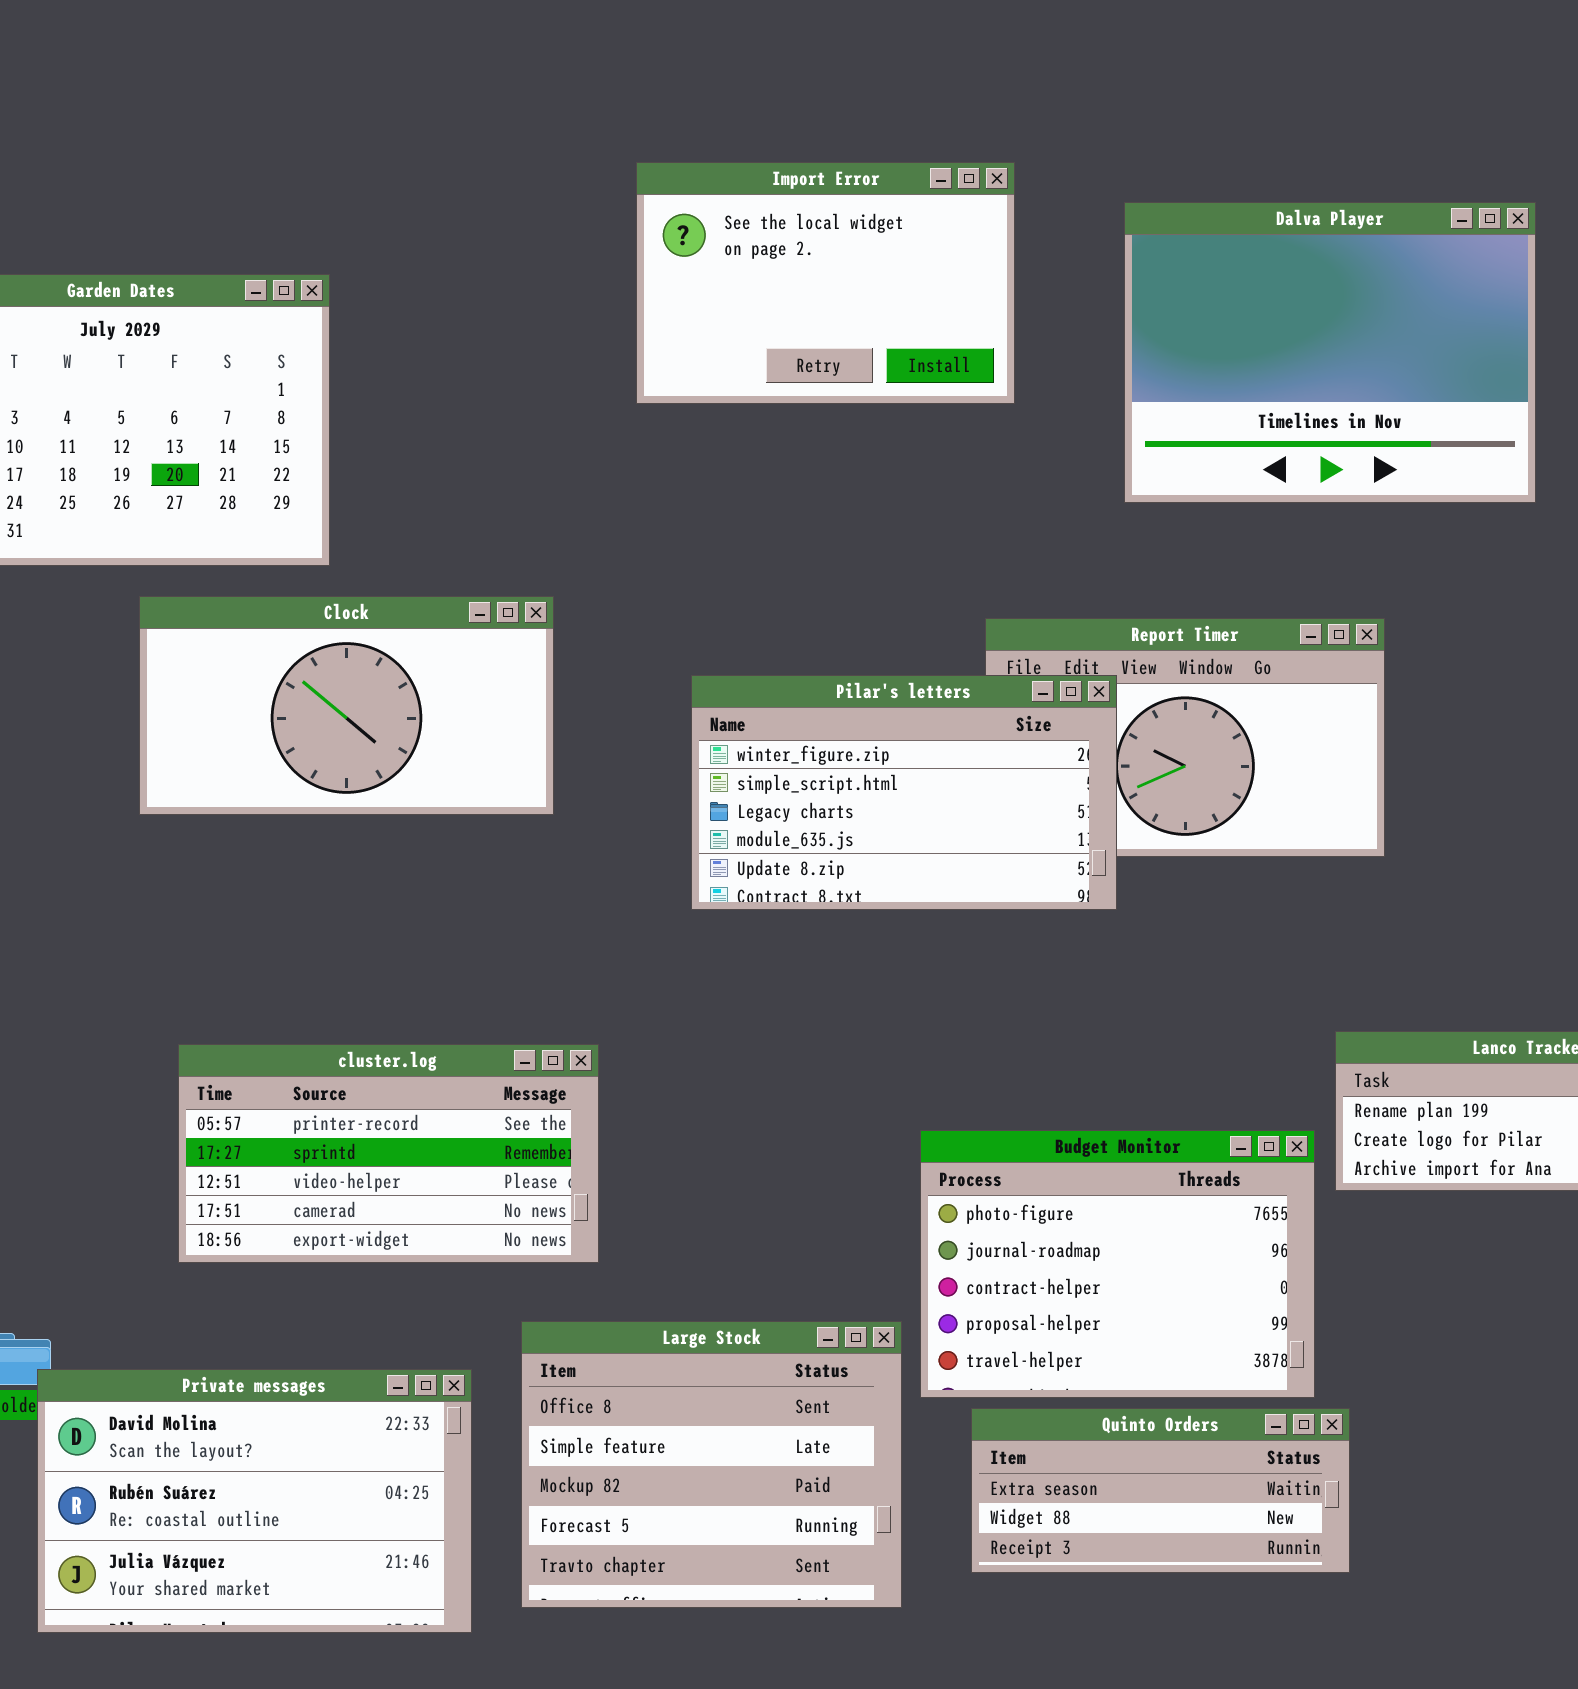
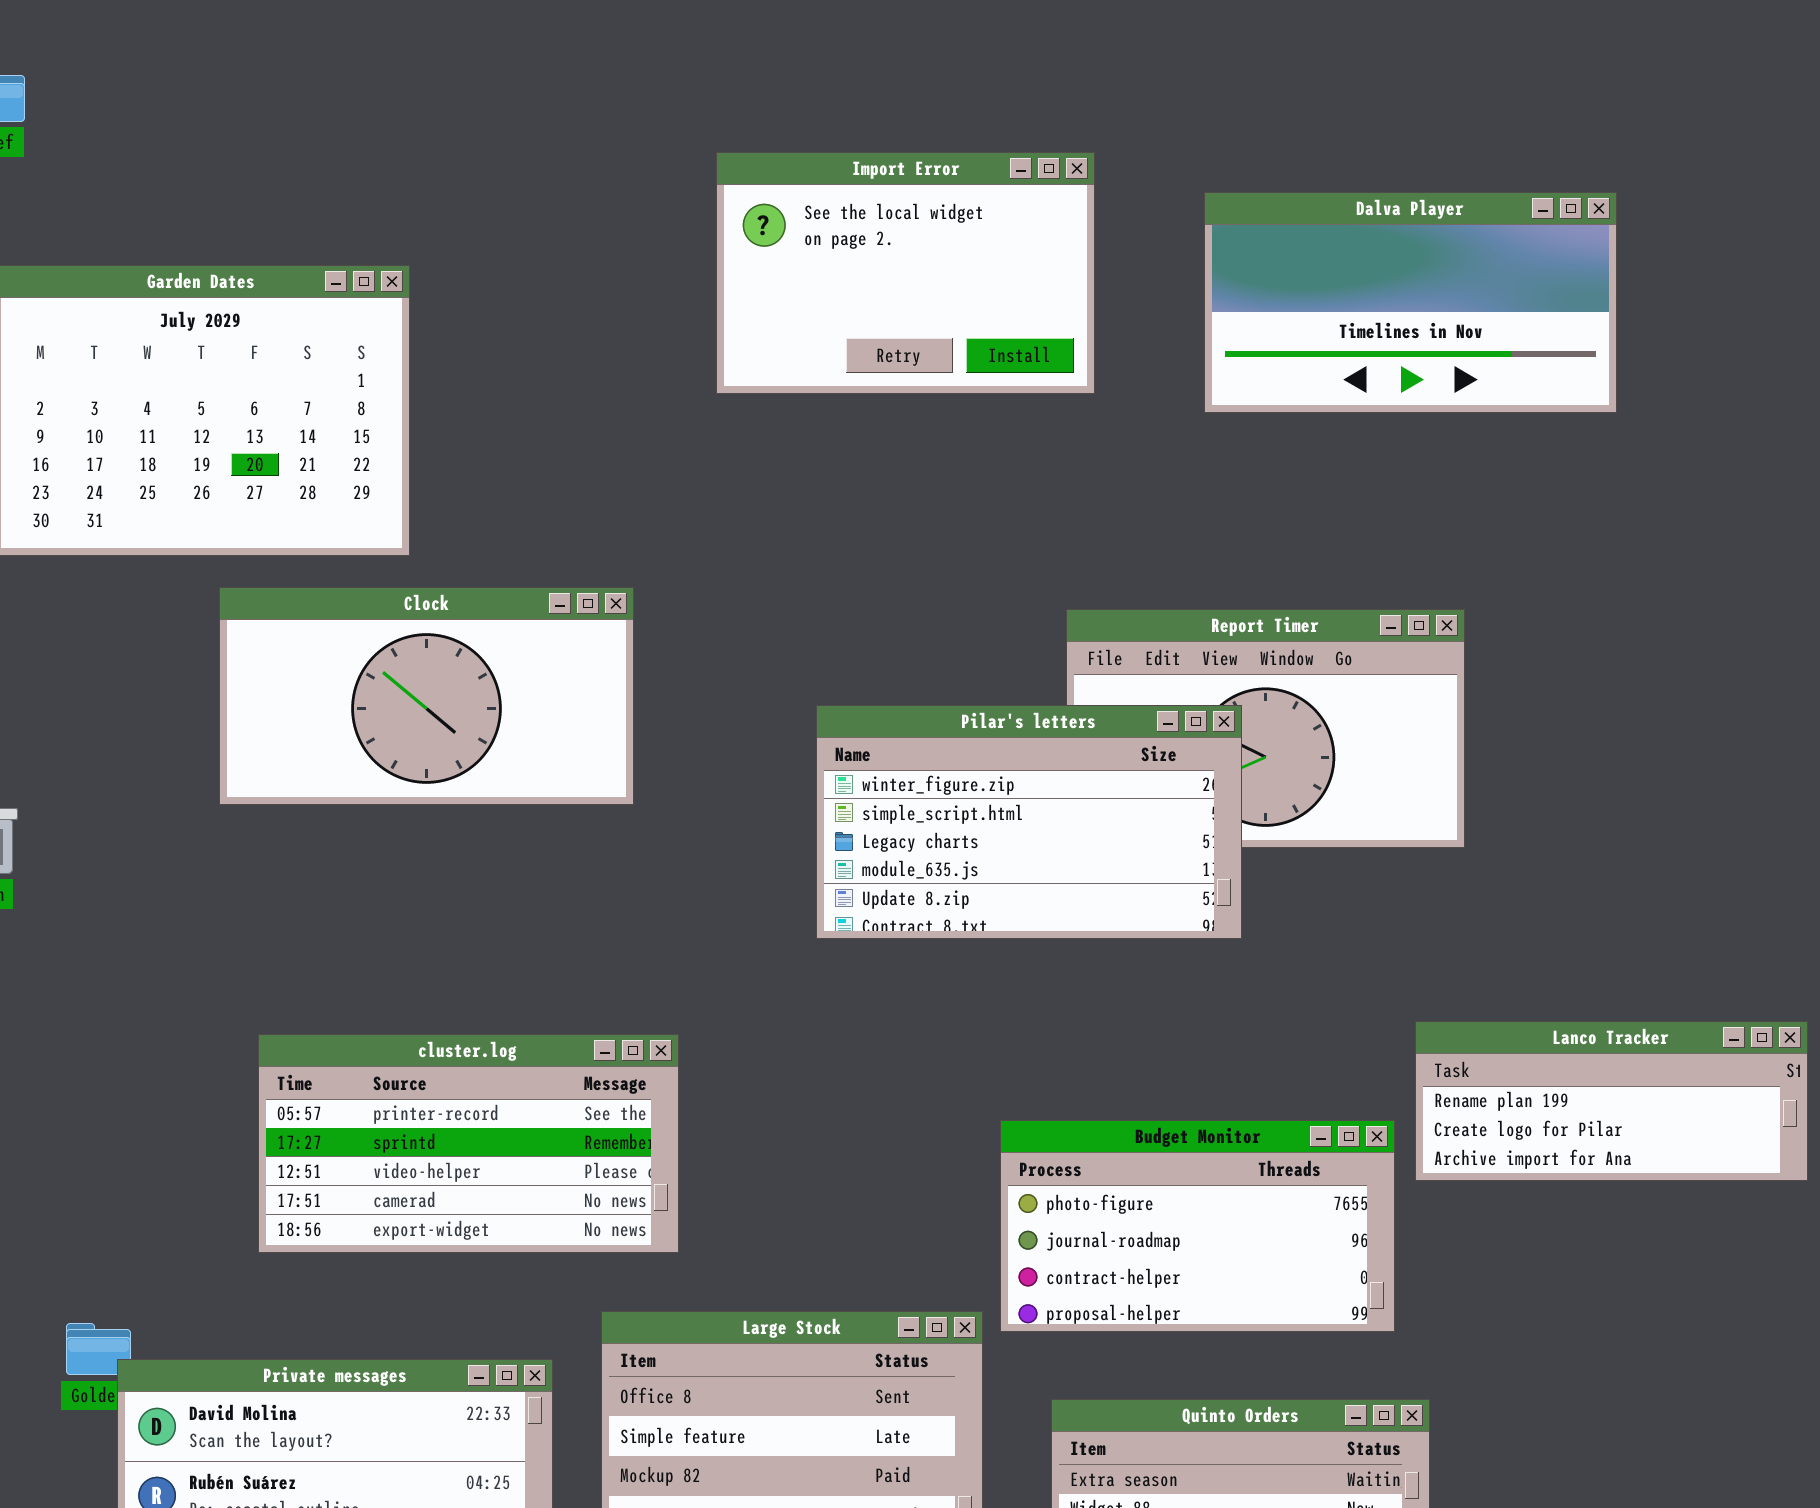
Dalva Player: [1124,202,1536,503] -> [1204,192,1617,413], resized
Pilar's letters: [691,675,1117,910] -> [816,705,1242,939], moved
Budget Monitor: [920,1130,1315,1398] -> [1000,1120,1395,1332], resized

